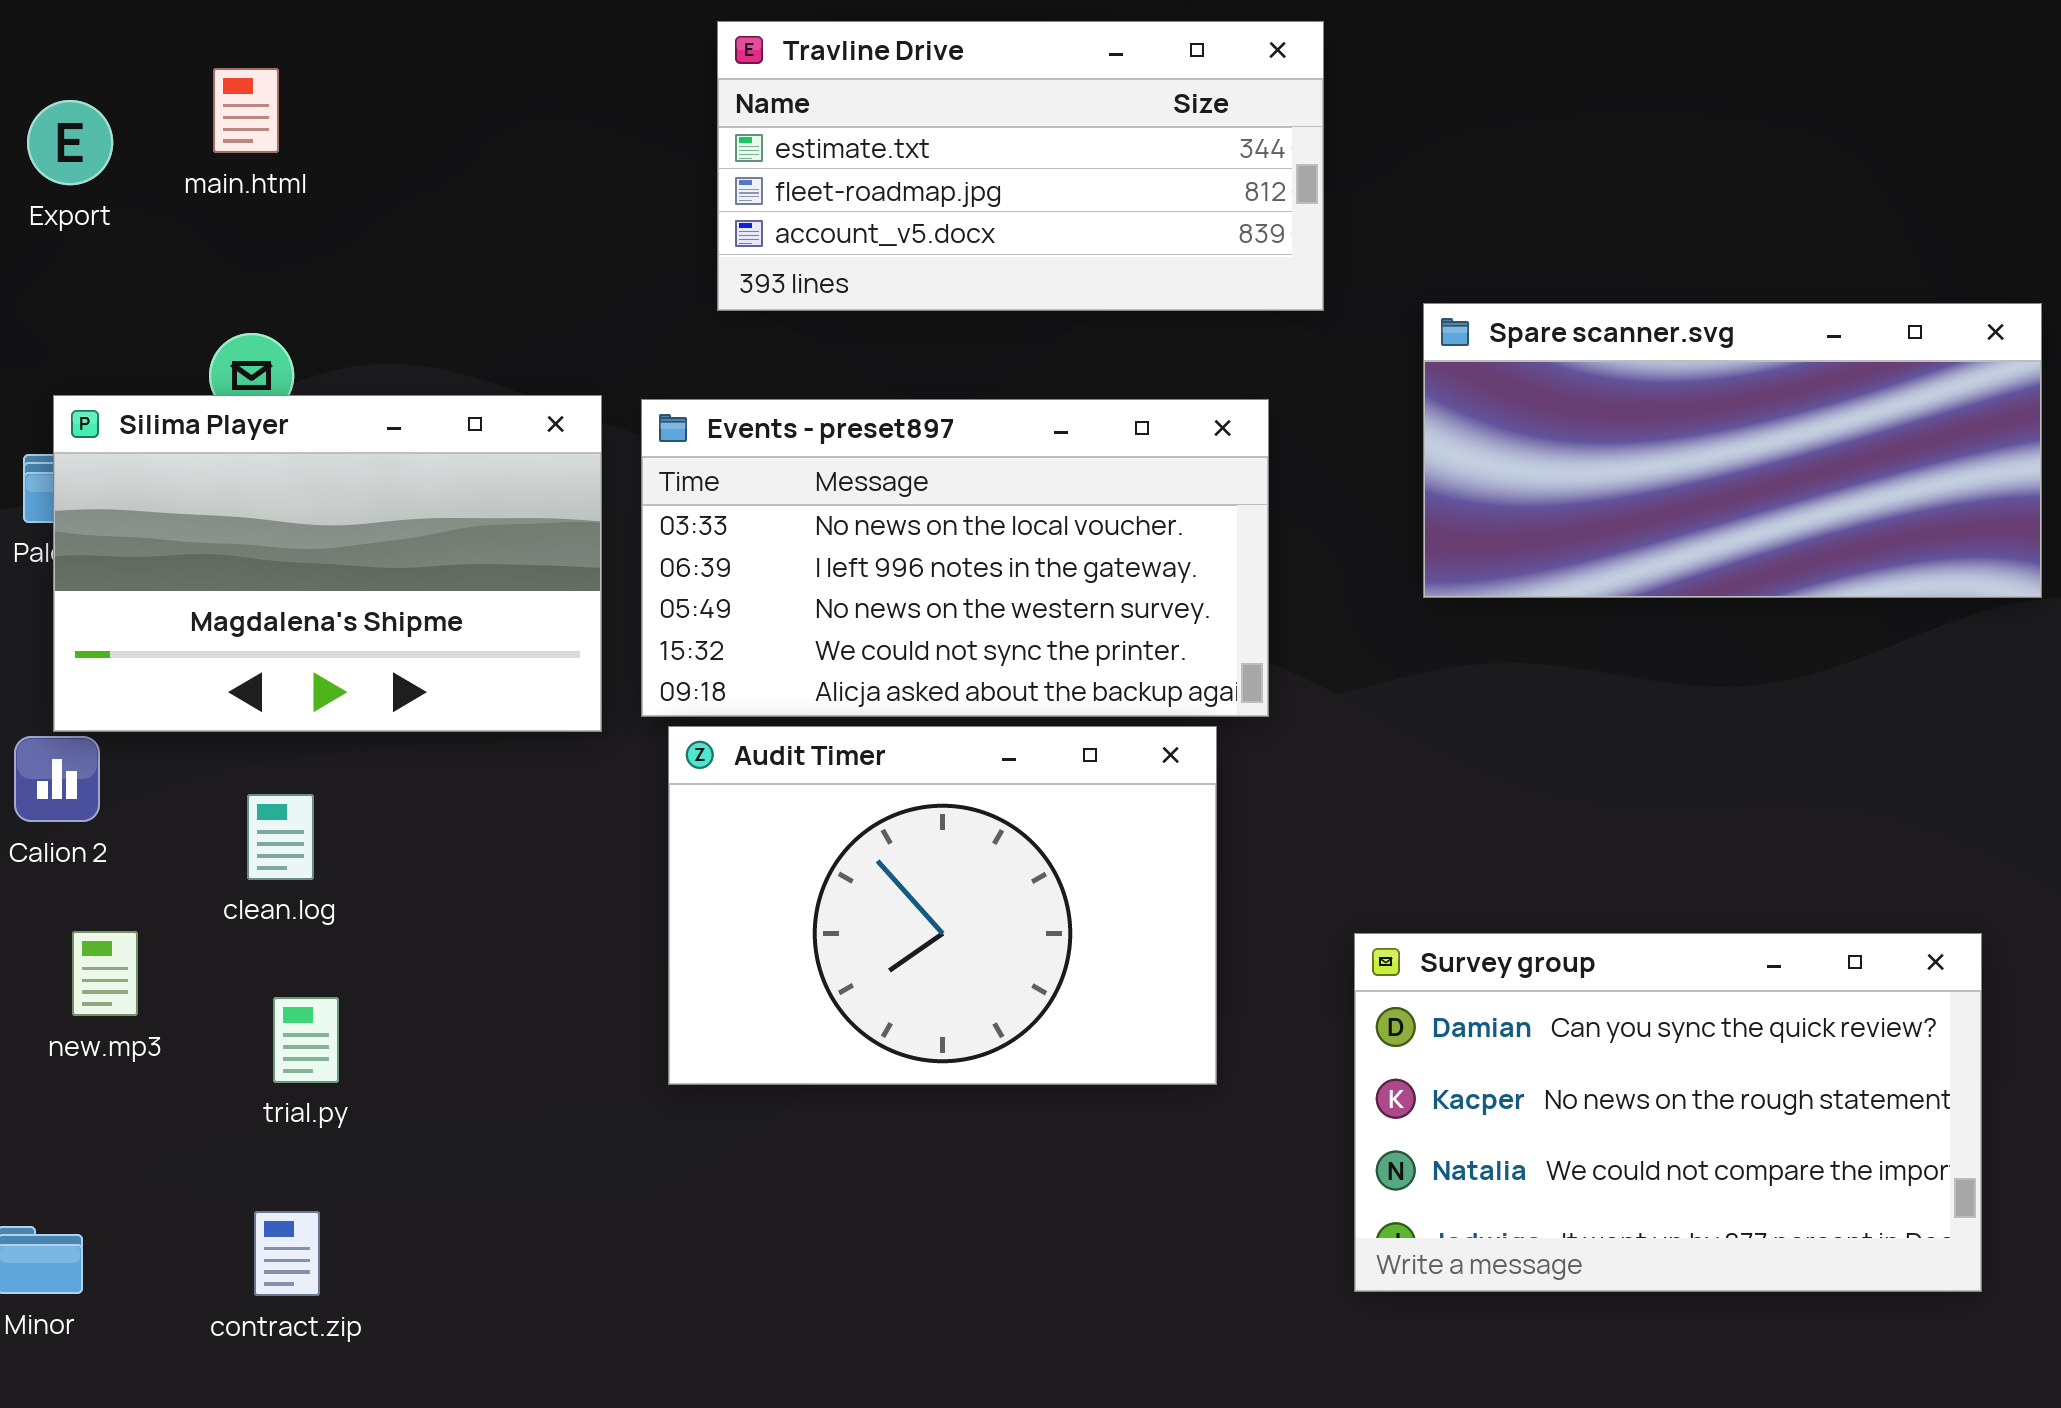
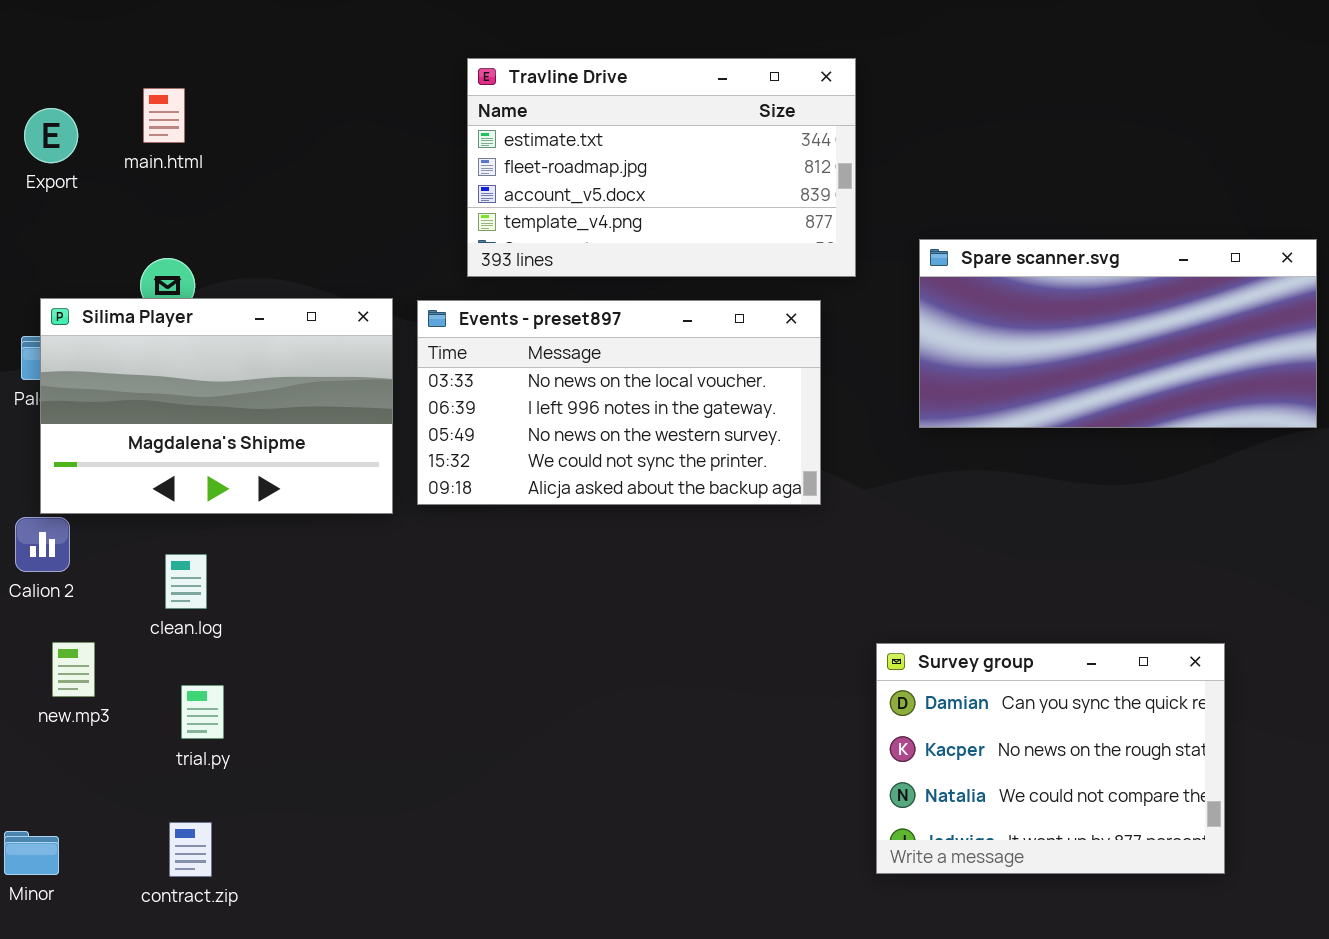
Travline Drive: [717,21,1324,311] -> [467,58,856,277], resized
Audit Timer: [668,726,1217,1085] -> none, closed
Survey group: [1354,933,1982,1292] -> [876,643,1225,874], resized

